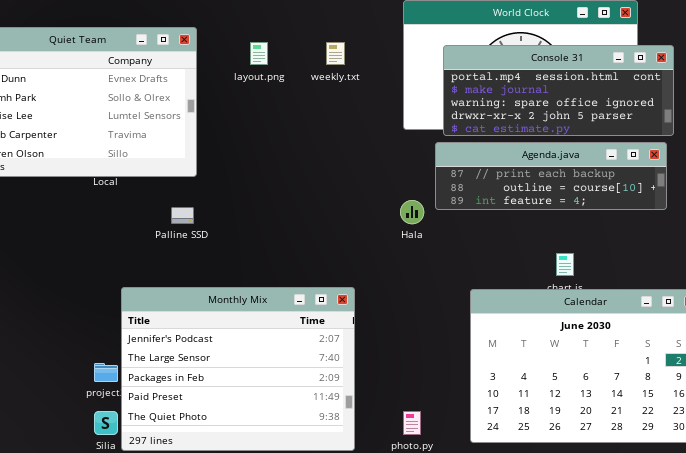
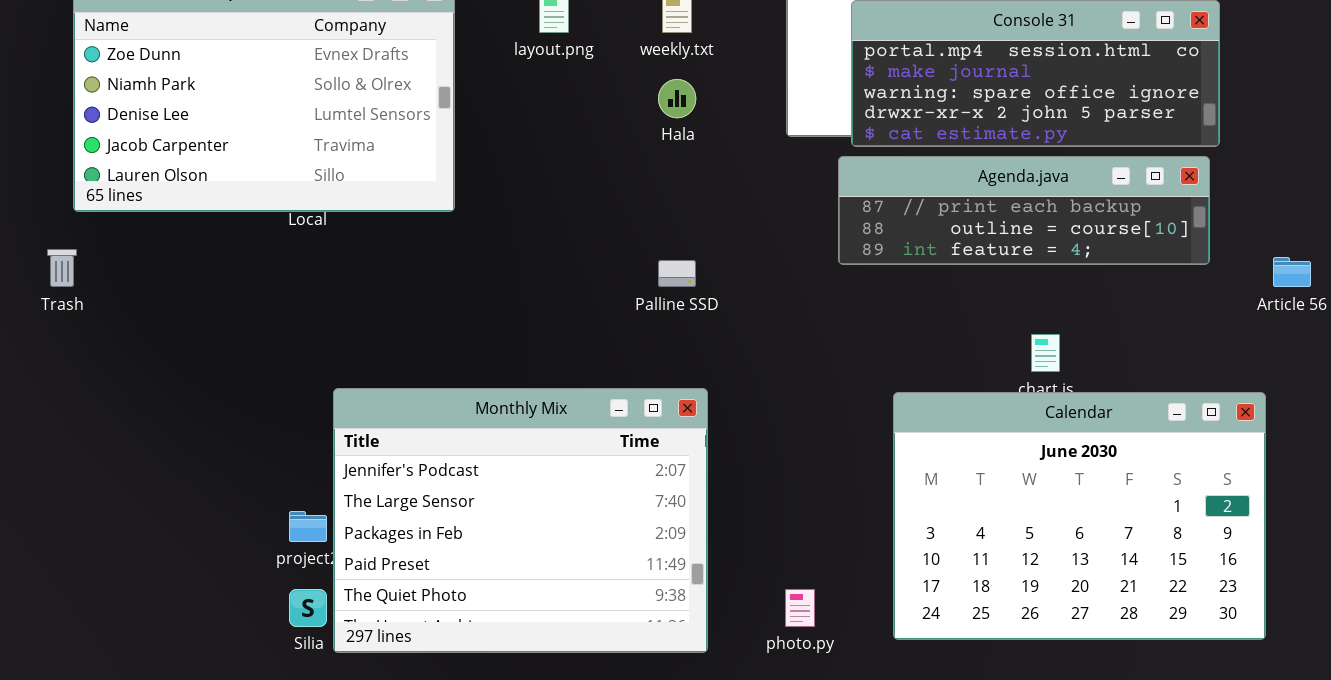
Hala: [400,200,424,224] -> [658,79,696,118], moved
Palline SSD: [171,207,194,224] -> [658,260,696,287], moved

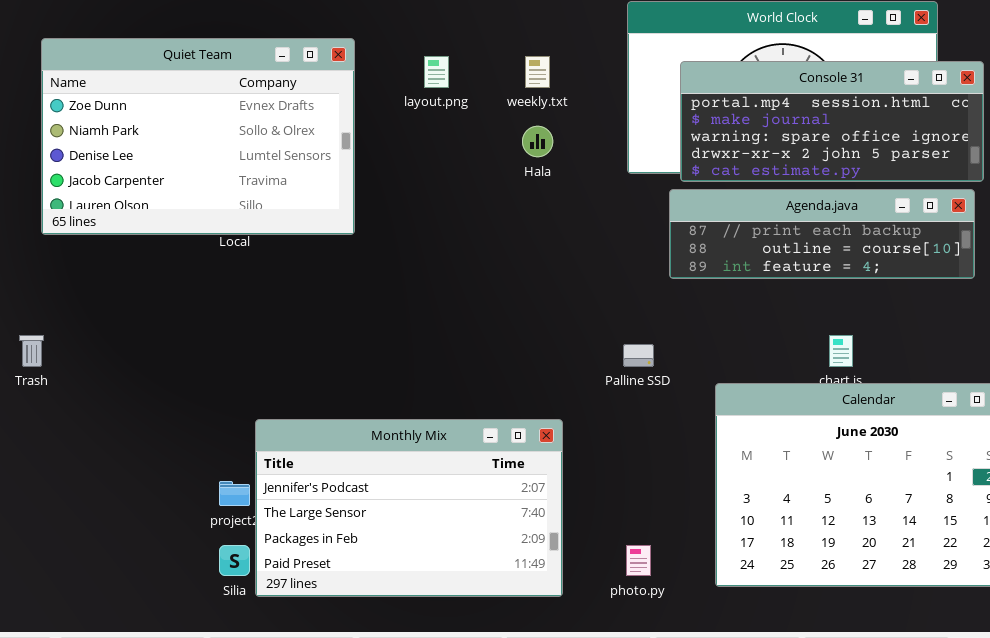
Trash: [47,249,77,287] -> [19,335,44,367], moved
Palline SSD: [658,260,696,287] -> [623,344,654,367], moved
Monthly Mix: [333,388,708,653] -> [255,419,563,597], resized

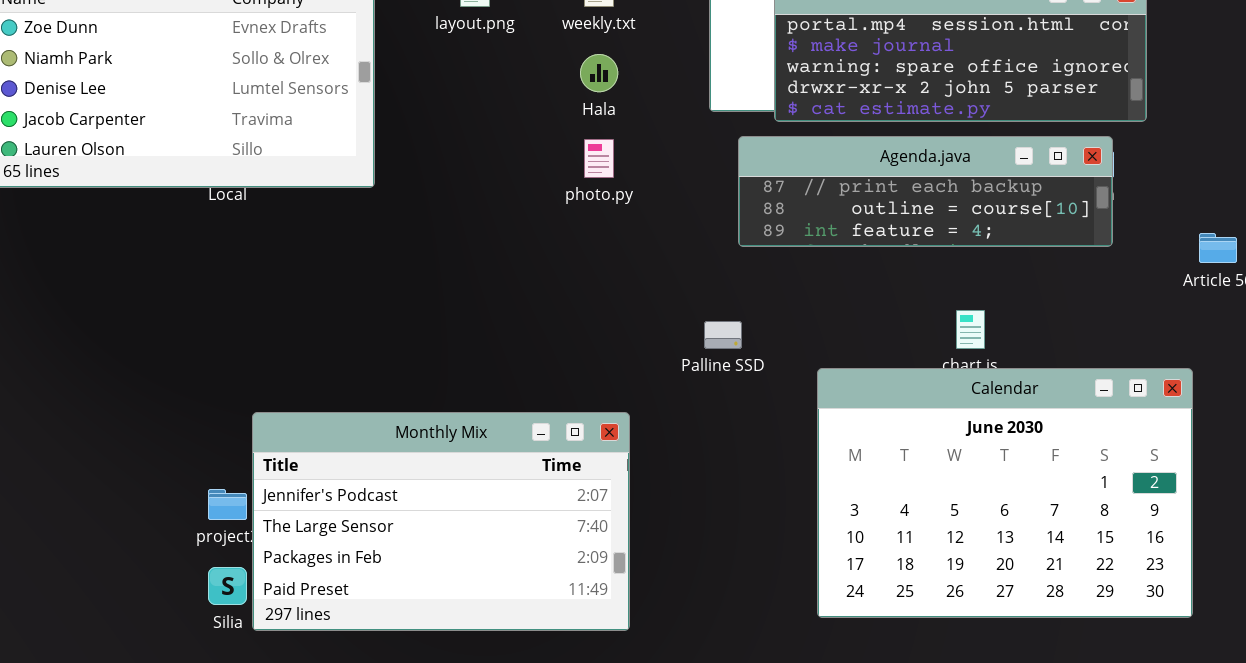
Agenda.java: [669,189,975,279] -> [738,136,1113,247], moved
photo.py: [626,545,651,576] -> [584,139,614,178], moved

